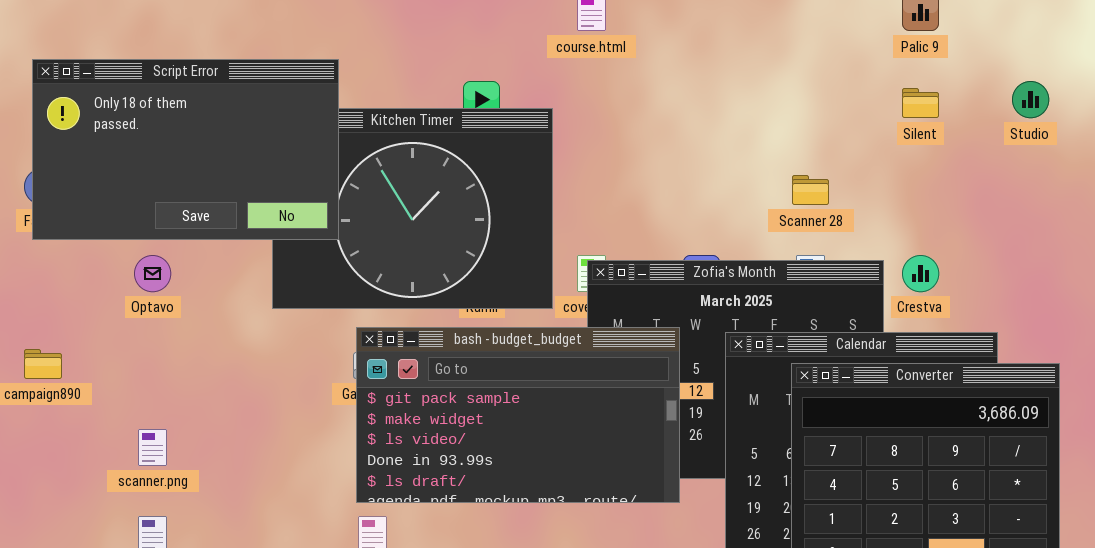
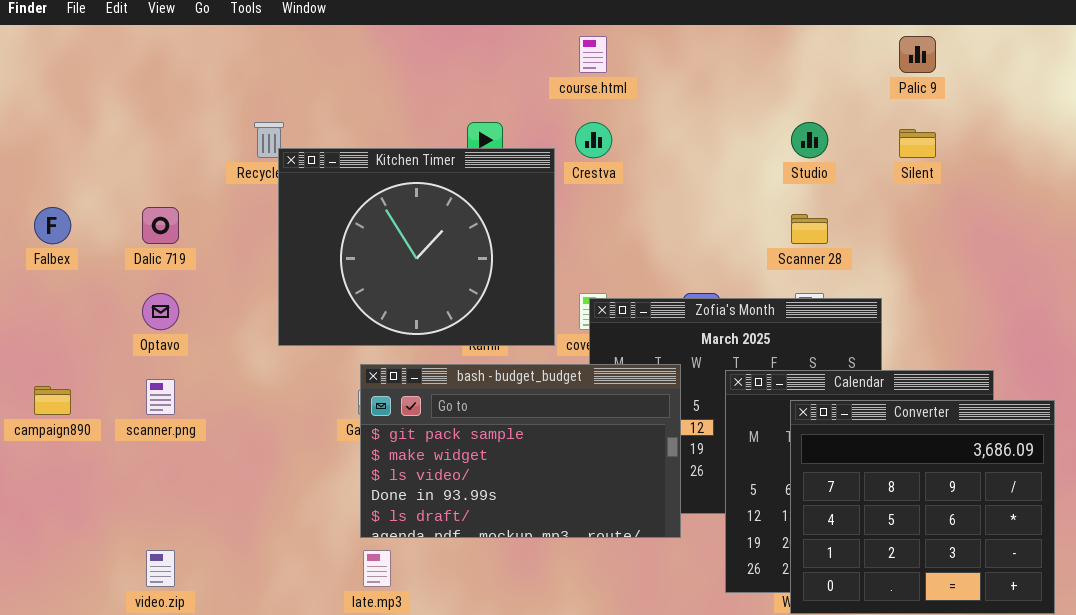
Script Error: [32,59,339,240] -> none, closed
Studio: [1012,81,1049,118] -> [791,122,828,158], moved
Crestva: [902,255,939,292] -> [575,122,612,158], moved
scanner.png: [138,429,167,466] -> [146,379,175,415], moved

